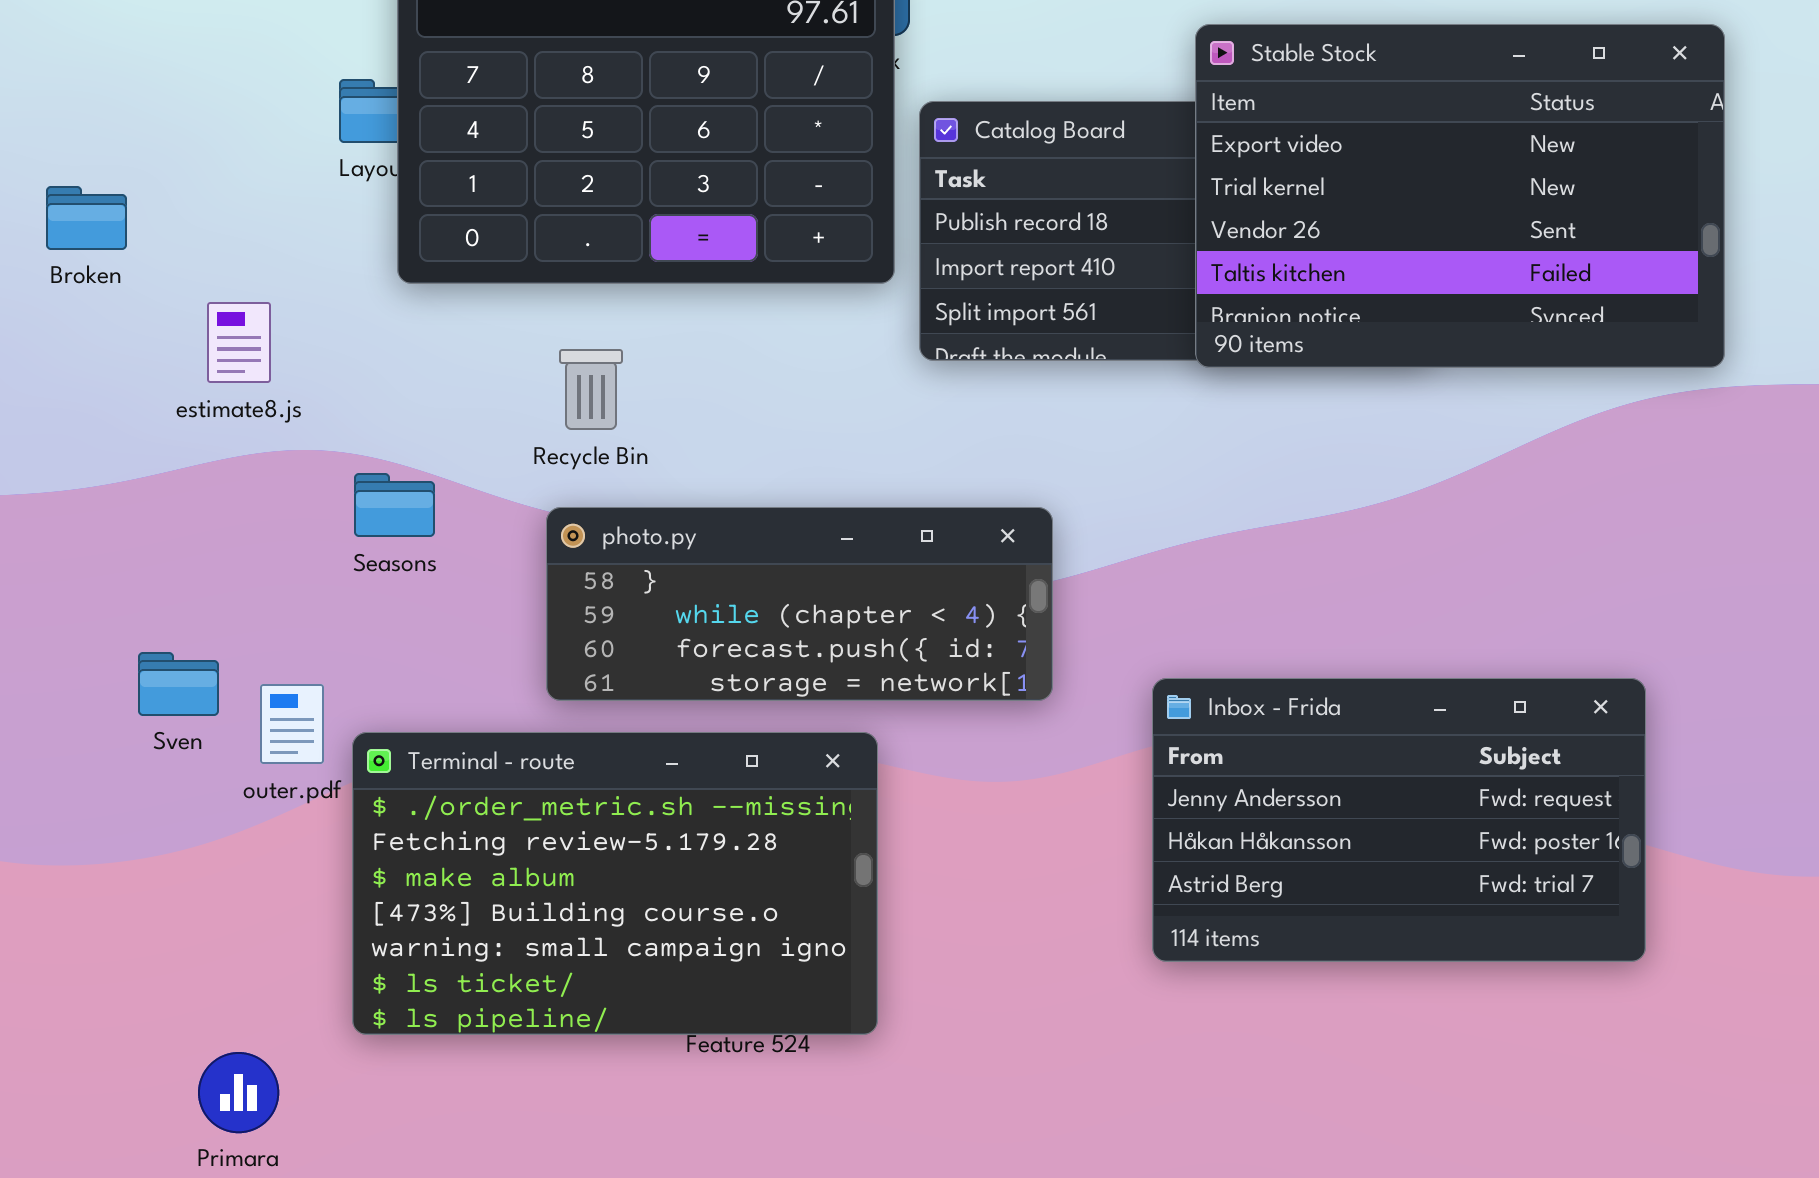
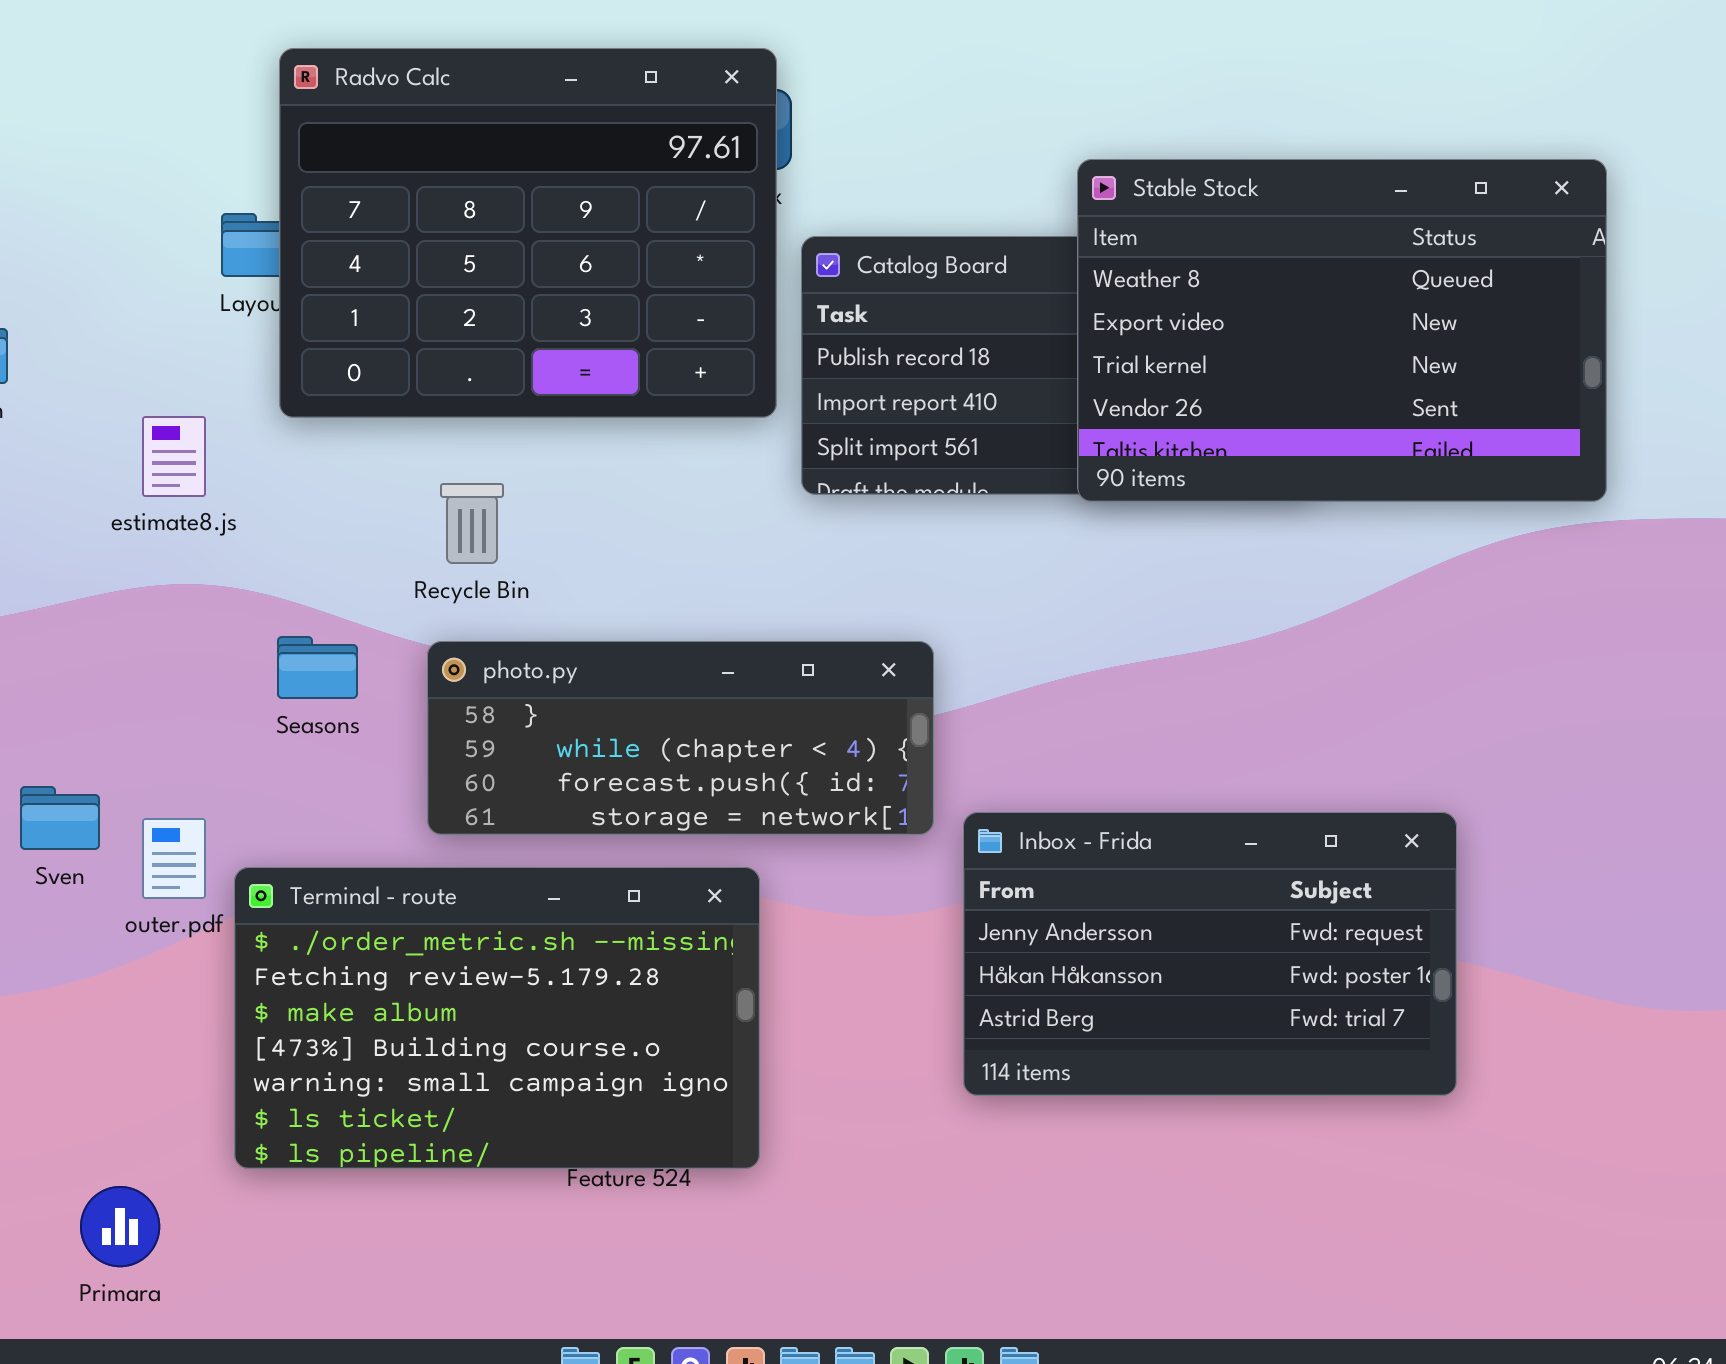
Stable Stock: [1195,24,1725,368] -> [1077,159,1607,502], scrolled up 1 row
estimate8.js: [207,302,271,383] -> [142,416,206,497], moved
Seasons: [354,473,435,537] -> [277,636,358,699], moved
Inbox - Frida: [1152,678,1646,962] -> [963,812,1457,1096], moved

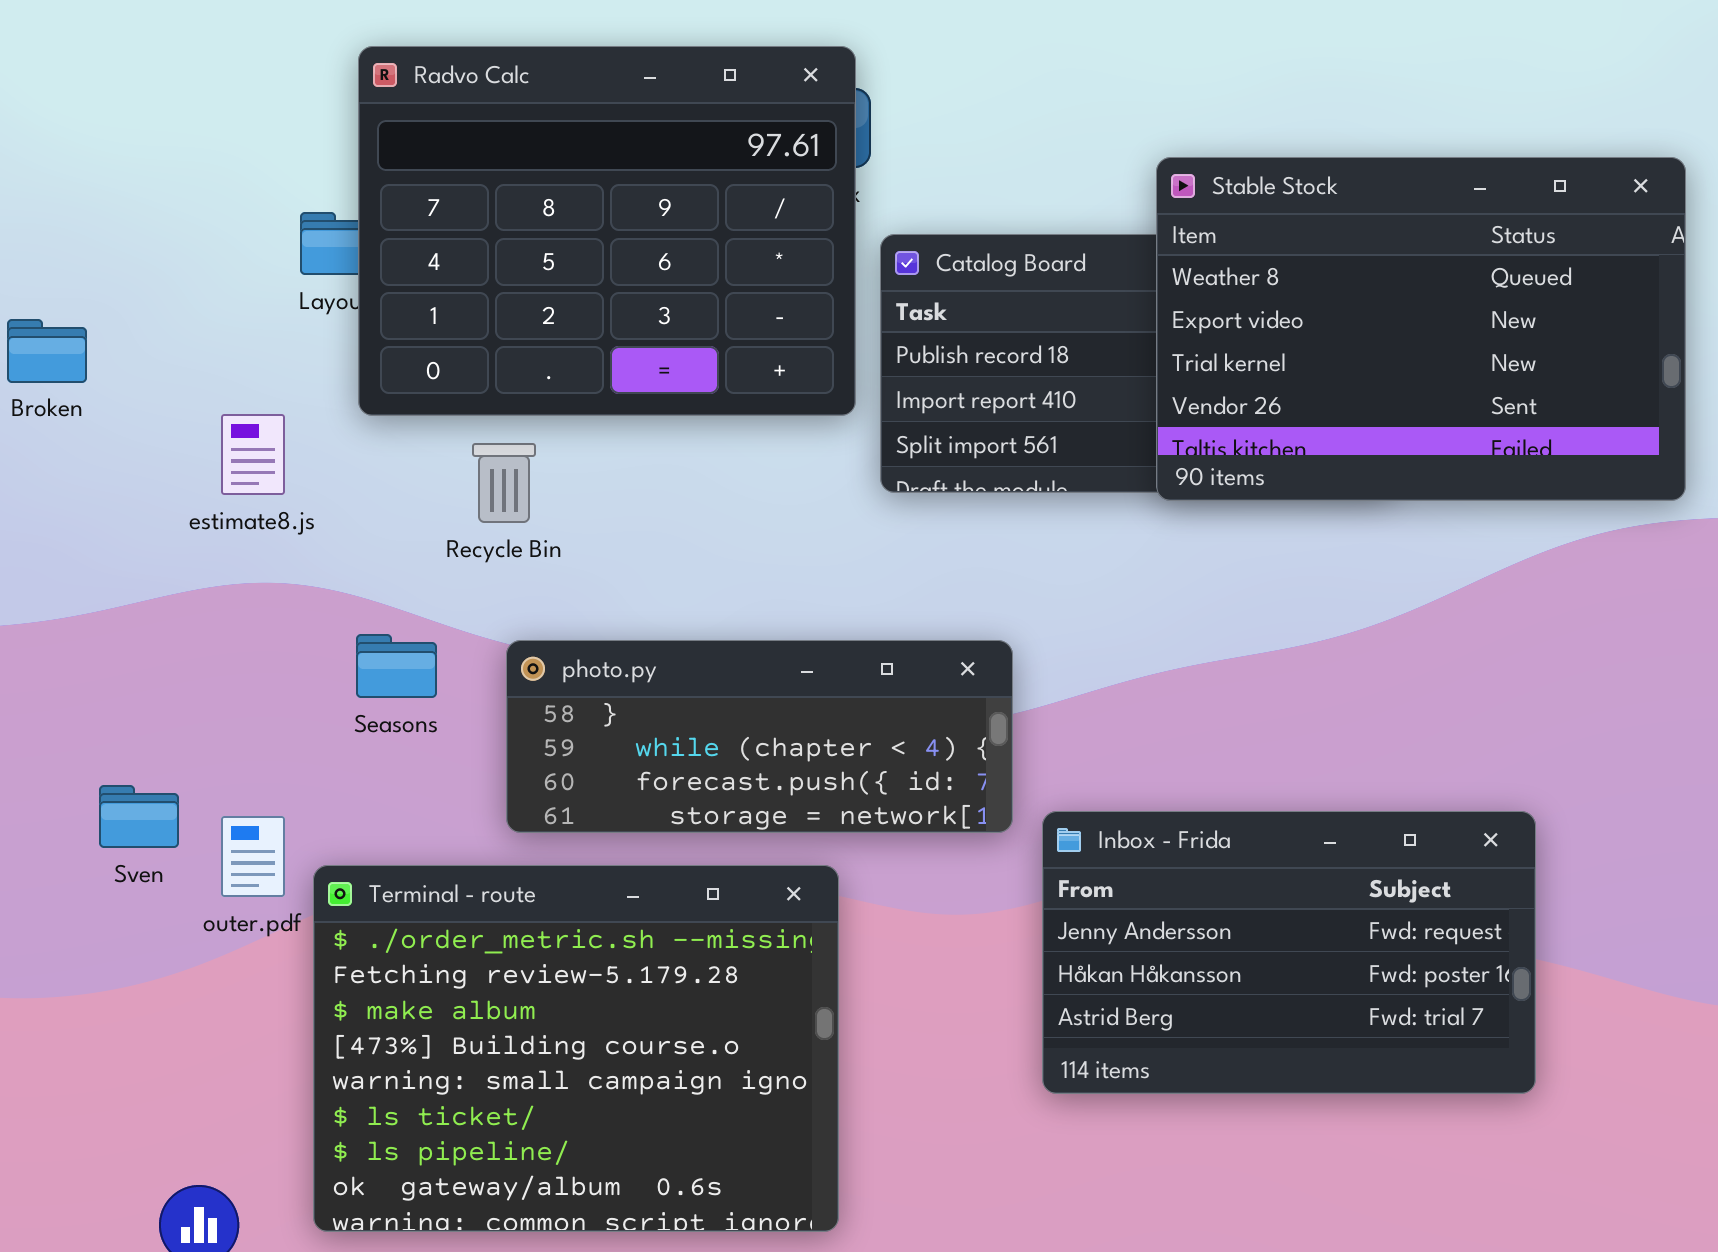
Recycle Bin: [440,483,504,564] -> [472,443,536,523], moved
Terminal - route: [234,867,760,1169] -> [313,865,839,1232], resized

